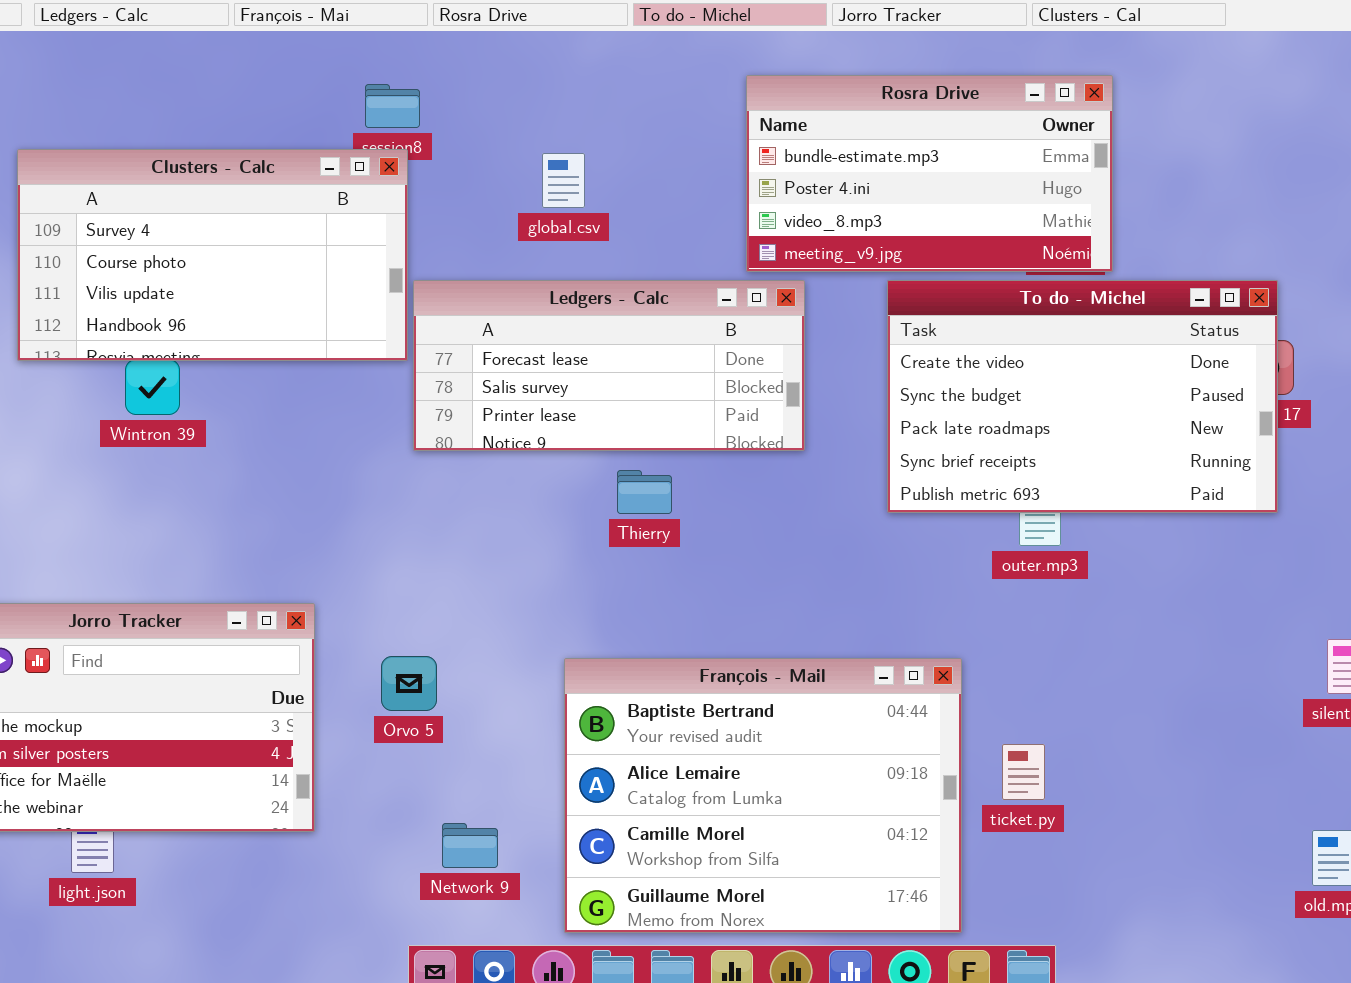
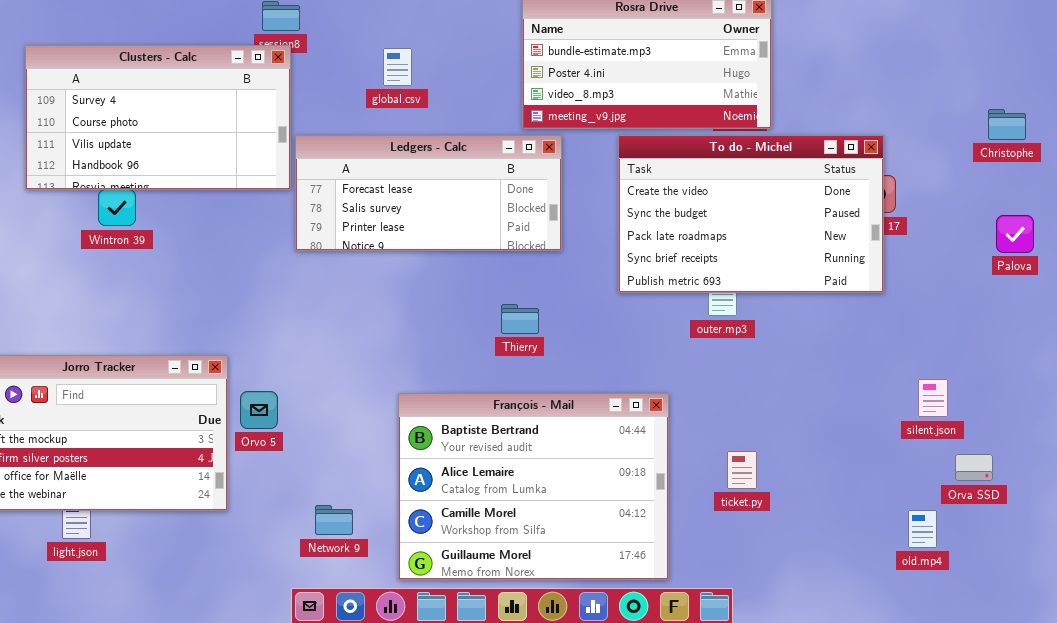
Thierry: [617,470,672,514] -> [501,304,539,334], moved
Orvo 5: [381,656,437,711] -> [240,391,278,429], moved
ticket.py: [1002,744,1045,800] -> [727,451,757,489], moved

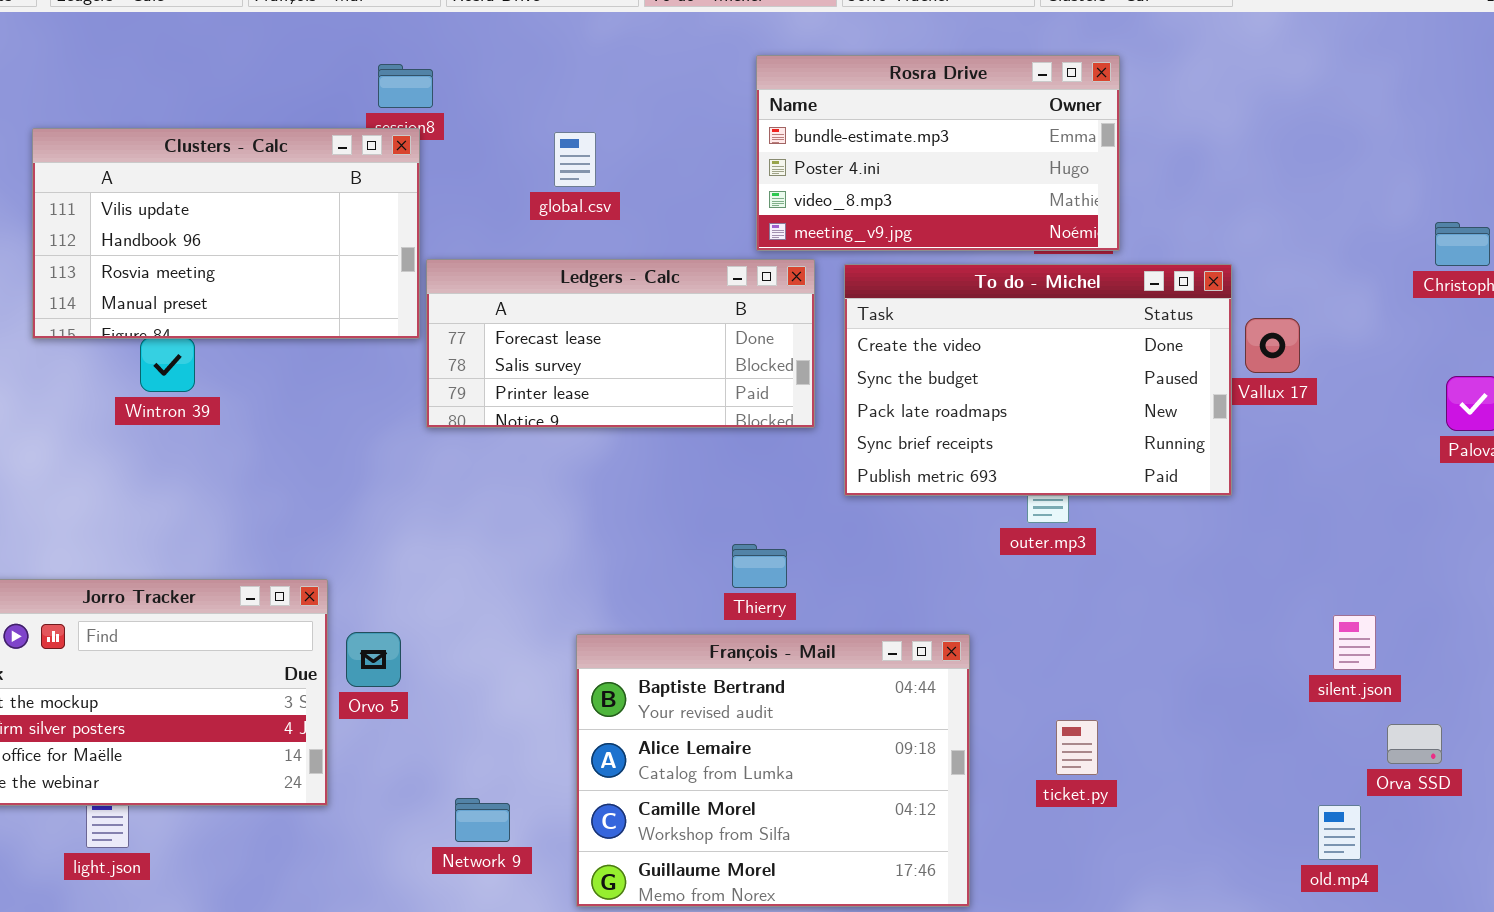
Clusters - Calc: [25,45,291,190] -> [32,128,420,339], scrolled down 2 rows
To do - Michel: [618,135,884,293] -> [844,264,1232,496], moved
Thierry: [501,304,539,334] -> [732,544,787,588], moved

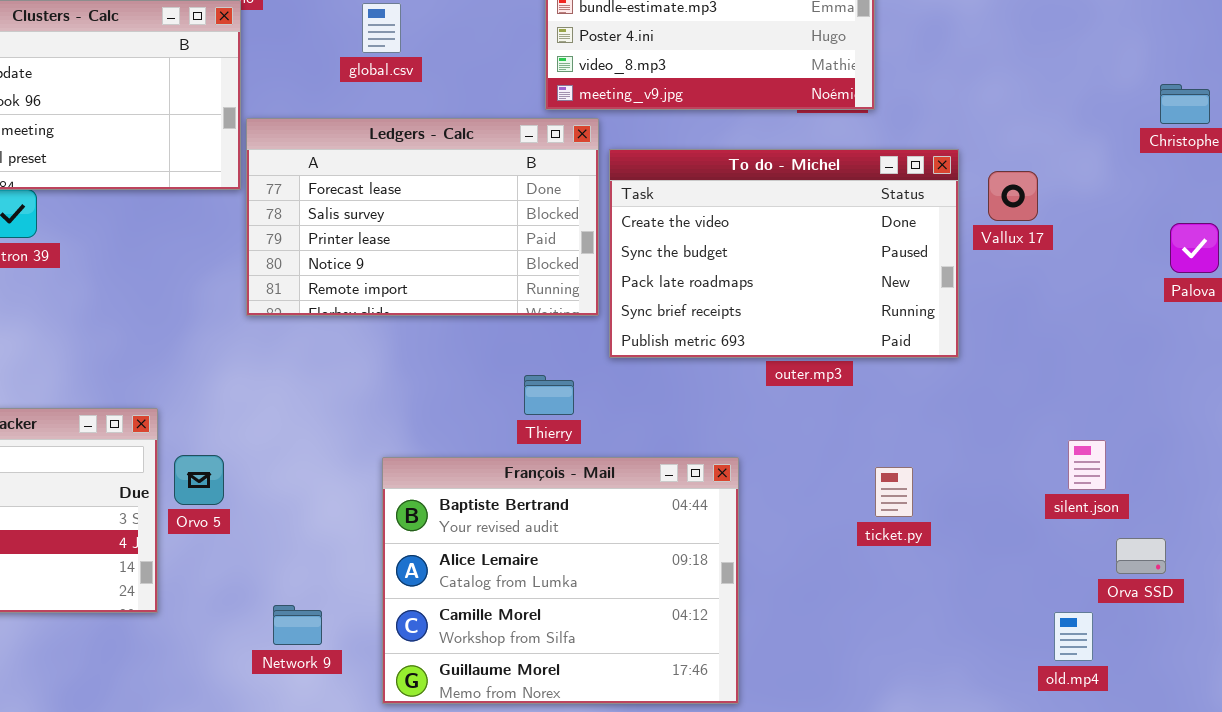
Ledgers - Calc: [426,259,815,428] -> [246,118,599,316], resized
To do - Michel: [844,264,1232,496] -> [609,149,959,358], moved
ticket.py: [1056,720,1098,775] -> [875,467,913,517], moved

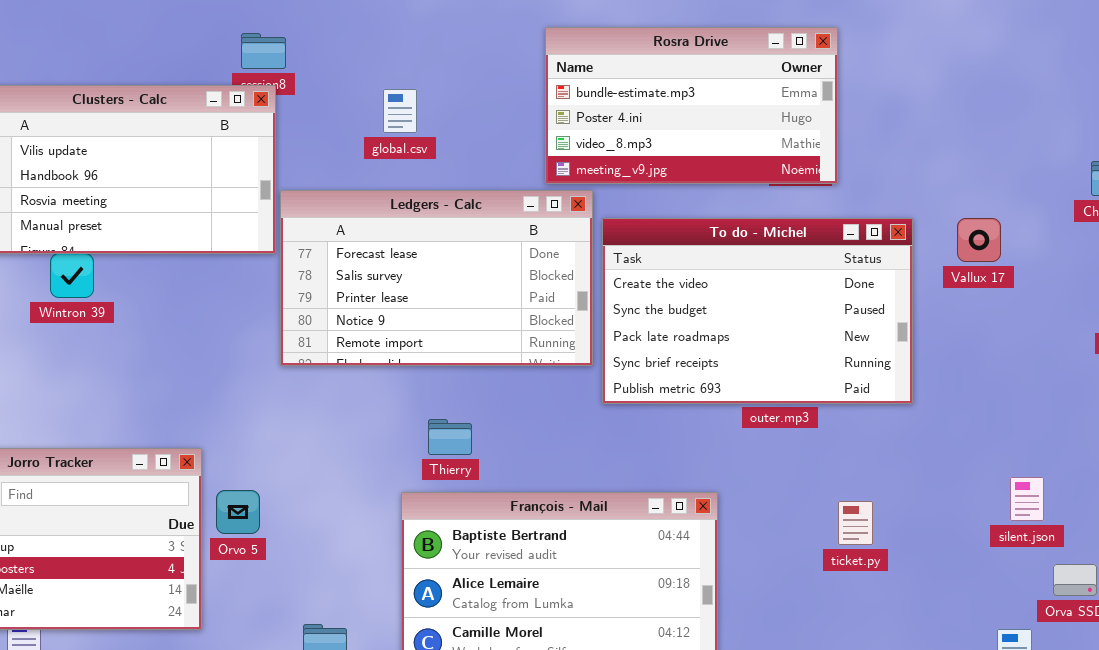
Vallux 17: [988,171,1038,221] -> [957,218,1001,262], moved
Thierry: [524,375,574,415] -> [428,419,472,455], moved

